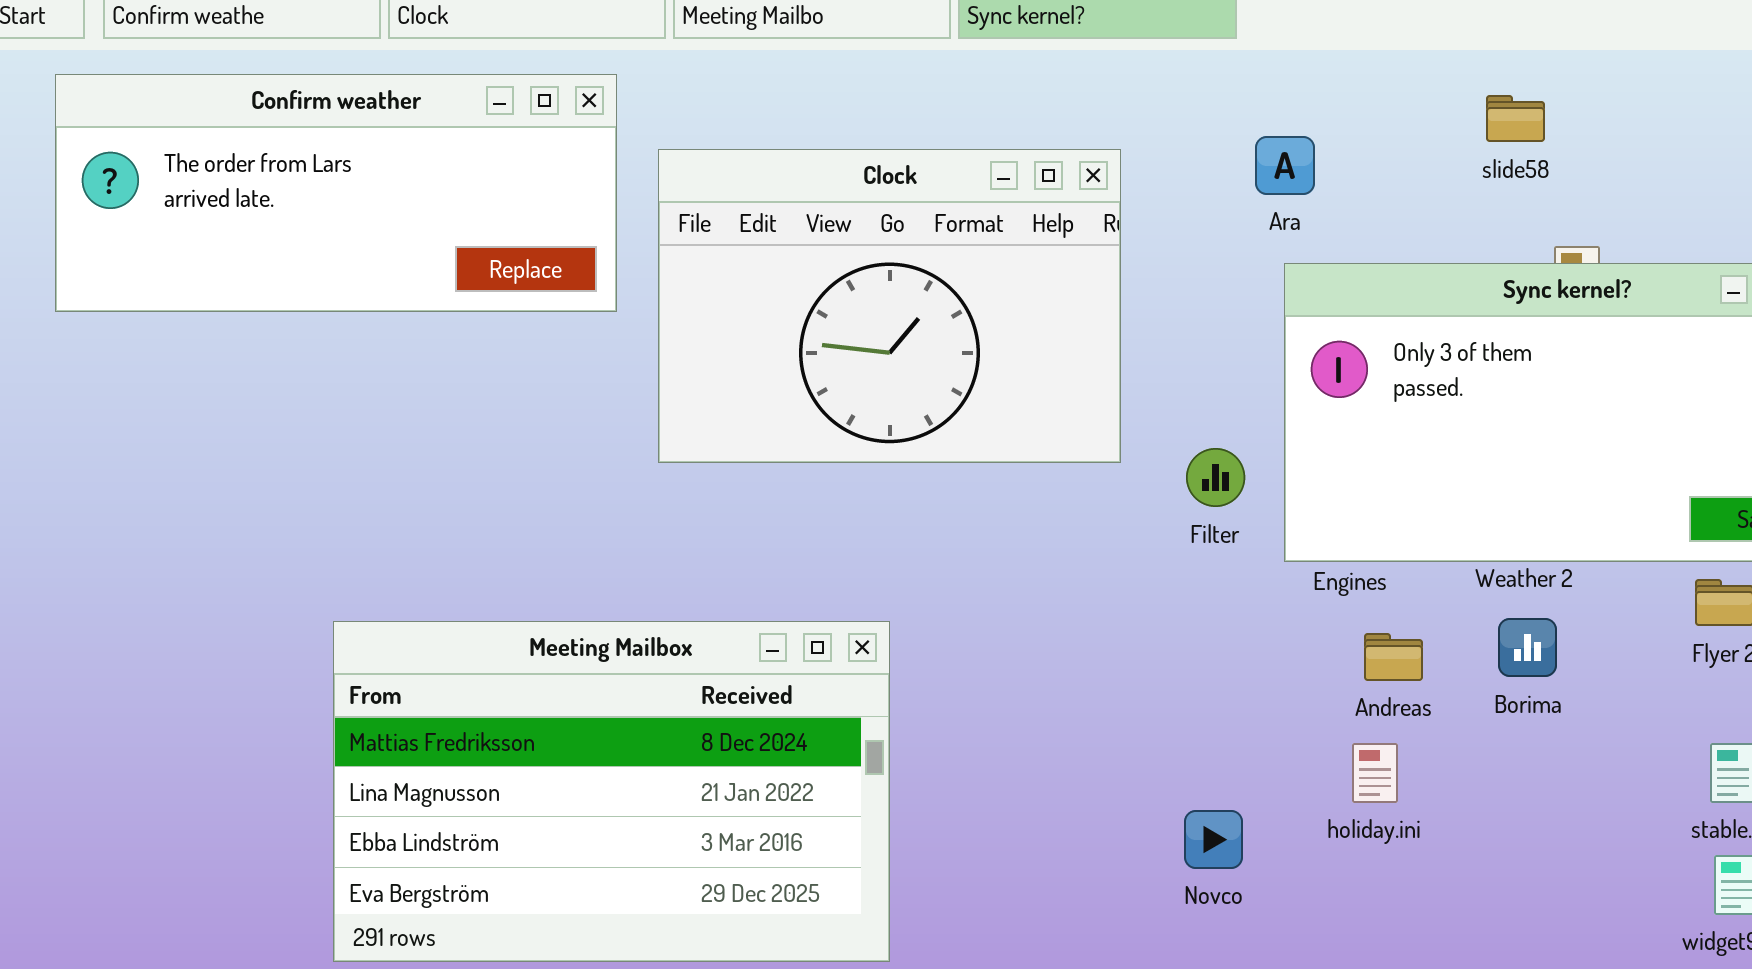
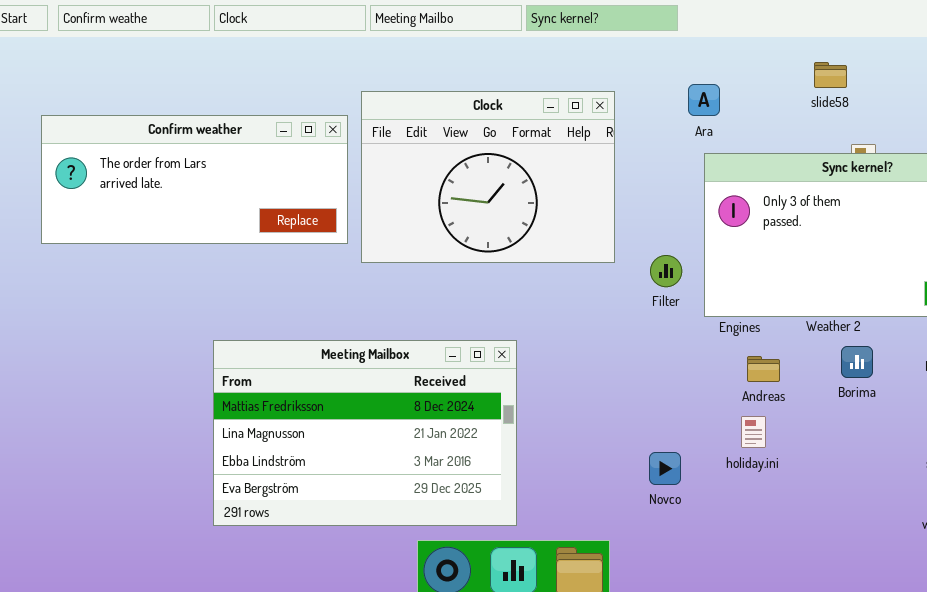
Confirm weather: [55,74,617,312] -> [41,115,348,244], moved
Borima: [1498,618,1557,677] -> [841,346,873,378], moved
Meeting Mailbox: [333,621,890,962] -> [213,340,517,526], moved

